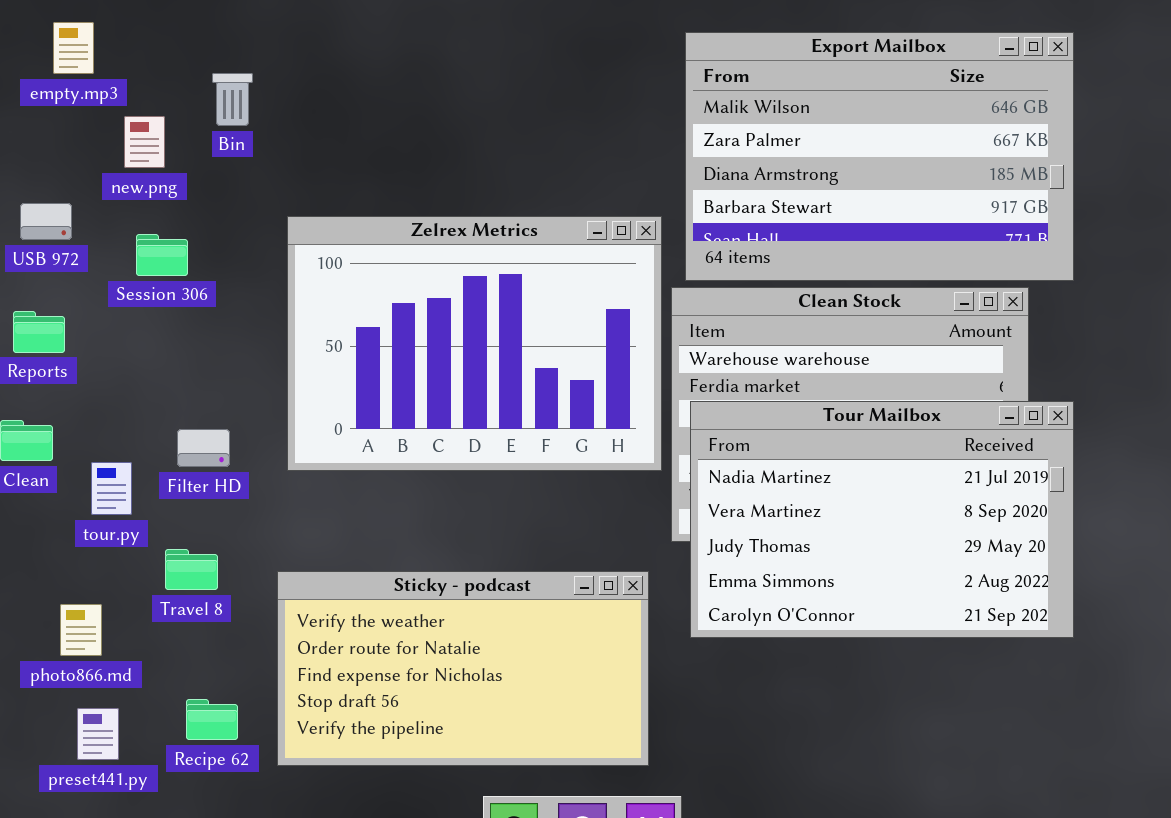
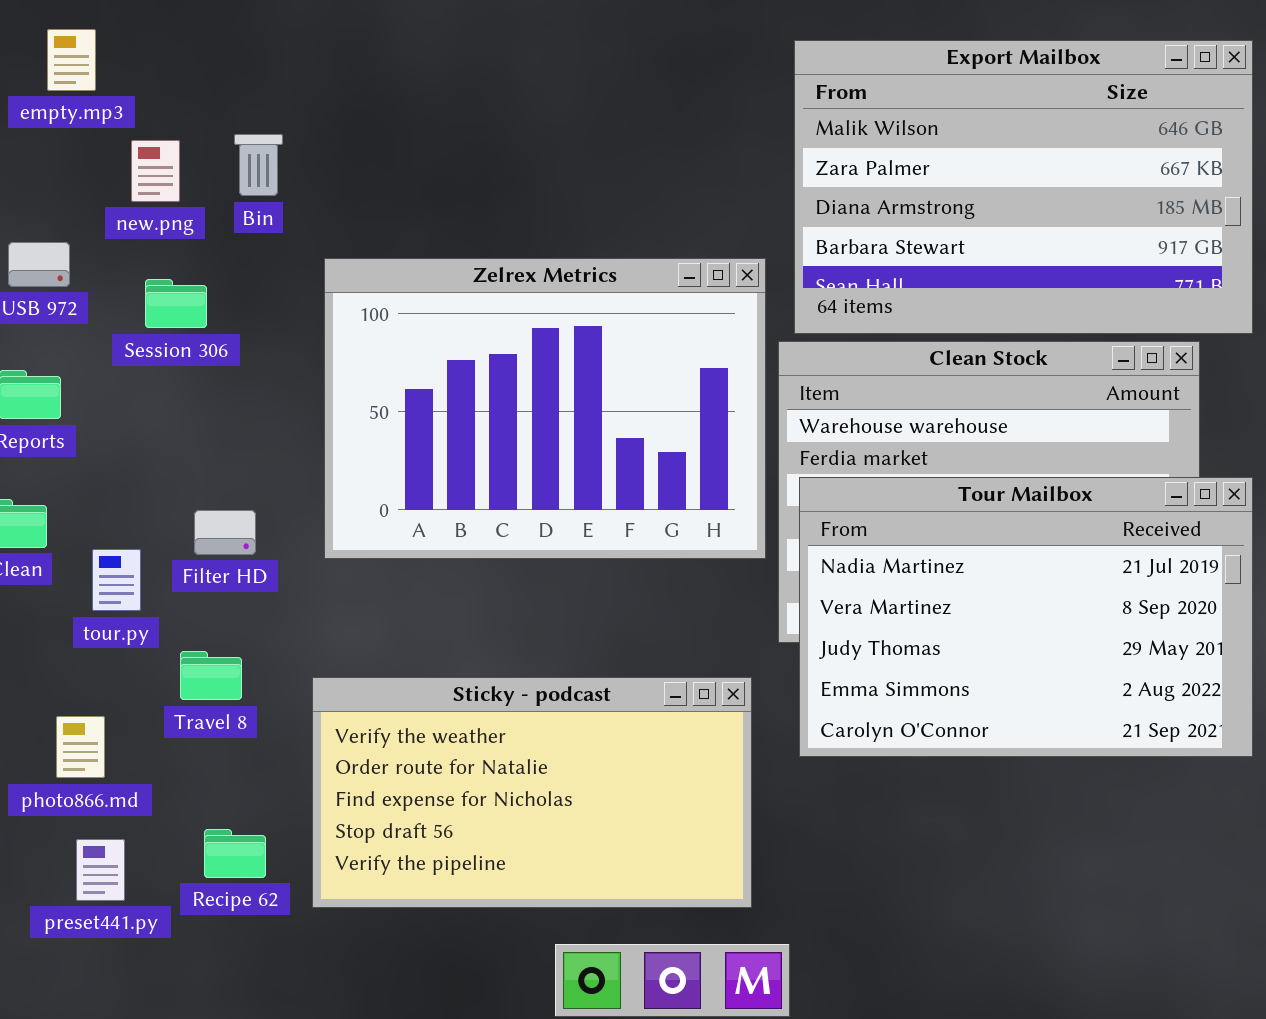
Bin: [212,73,253,126] -> [234,134,283,196], moved

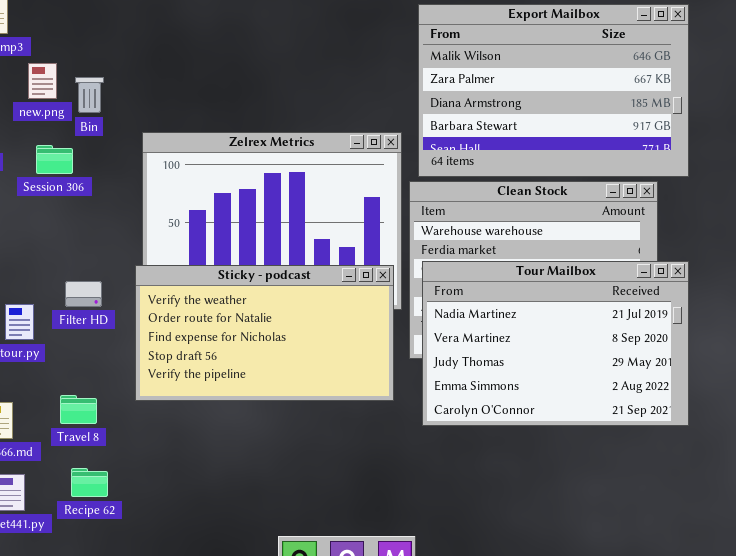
Bin: [234,134,283,196] -> [75,77,104,113], moved
Travel 8: [180,651,242,700] -> [60,395,97,424], moved
Sticky - podcast: [312,677,752,908] -> [135,265,394,401], moved

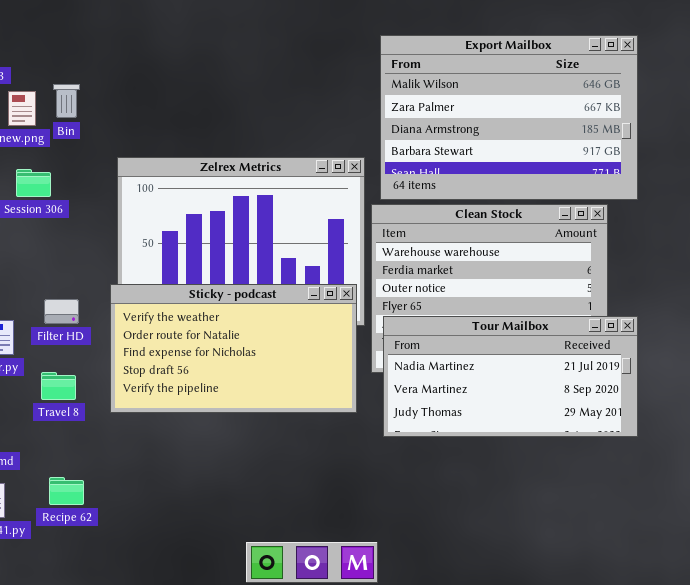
Bin: [75,77,104,113] -> [53,84,80,118], moved
Tour Mailbox: [422,261,689,426] -> [383,316,638,437], resized
Travel 8: [60,395,97,424] -> [41,372,76,400], moved

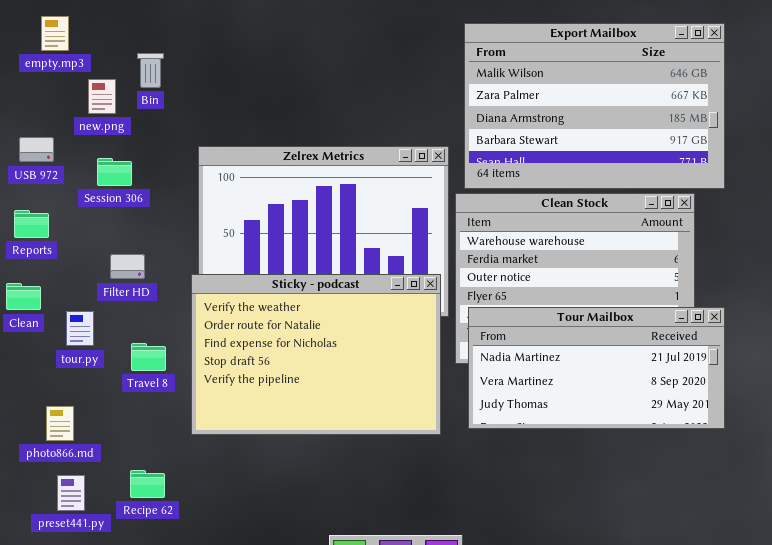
Bin: [53,84,80,118] -> [137,53,164,88], moved
Sticky - podcast: [110,284,357,413] -> [191,274,441,435], resized
Filter HD: [44,299,79,324] -> [110,254,145,279], moved
Travel 8: [41,372,76,400] -> [131,343,166,371], moved

